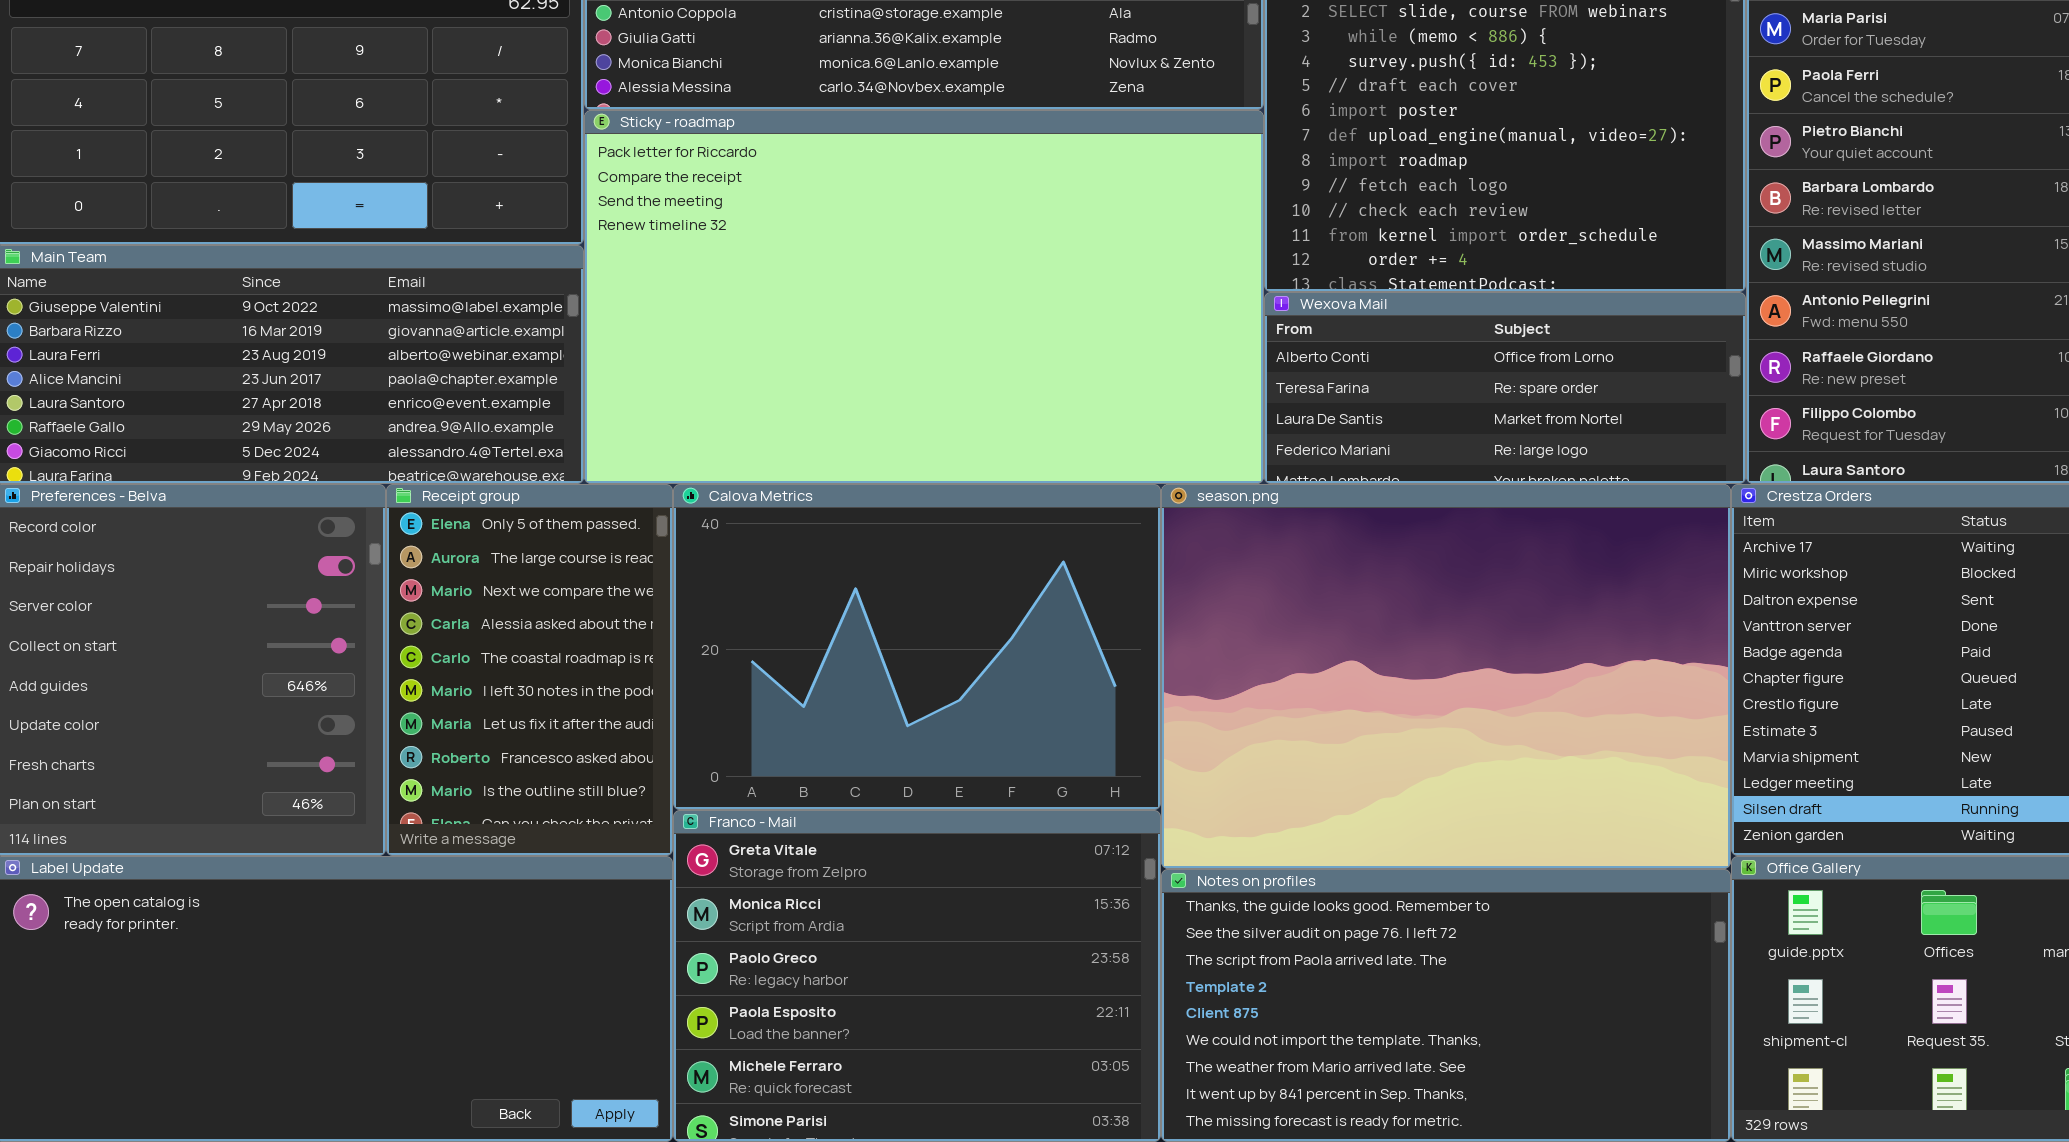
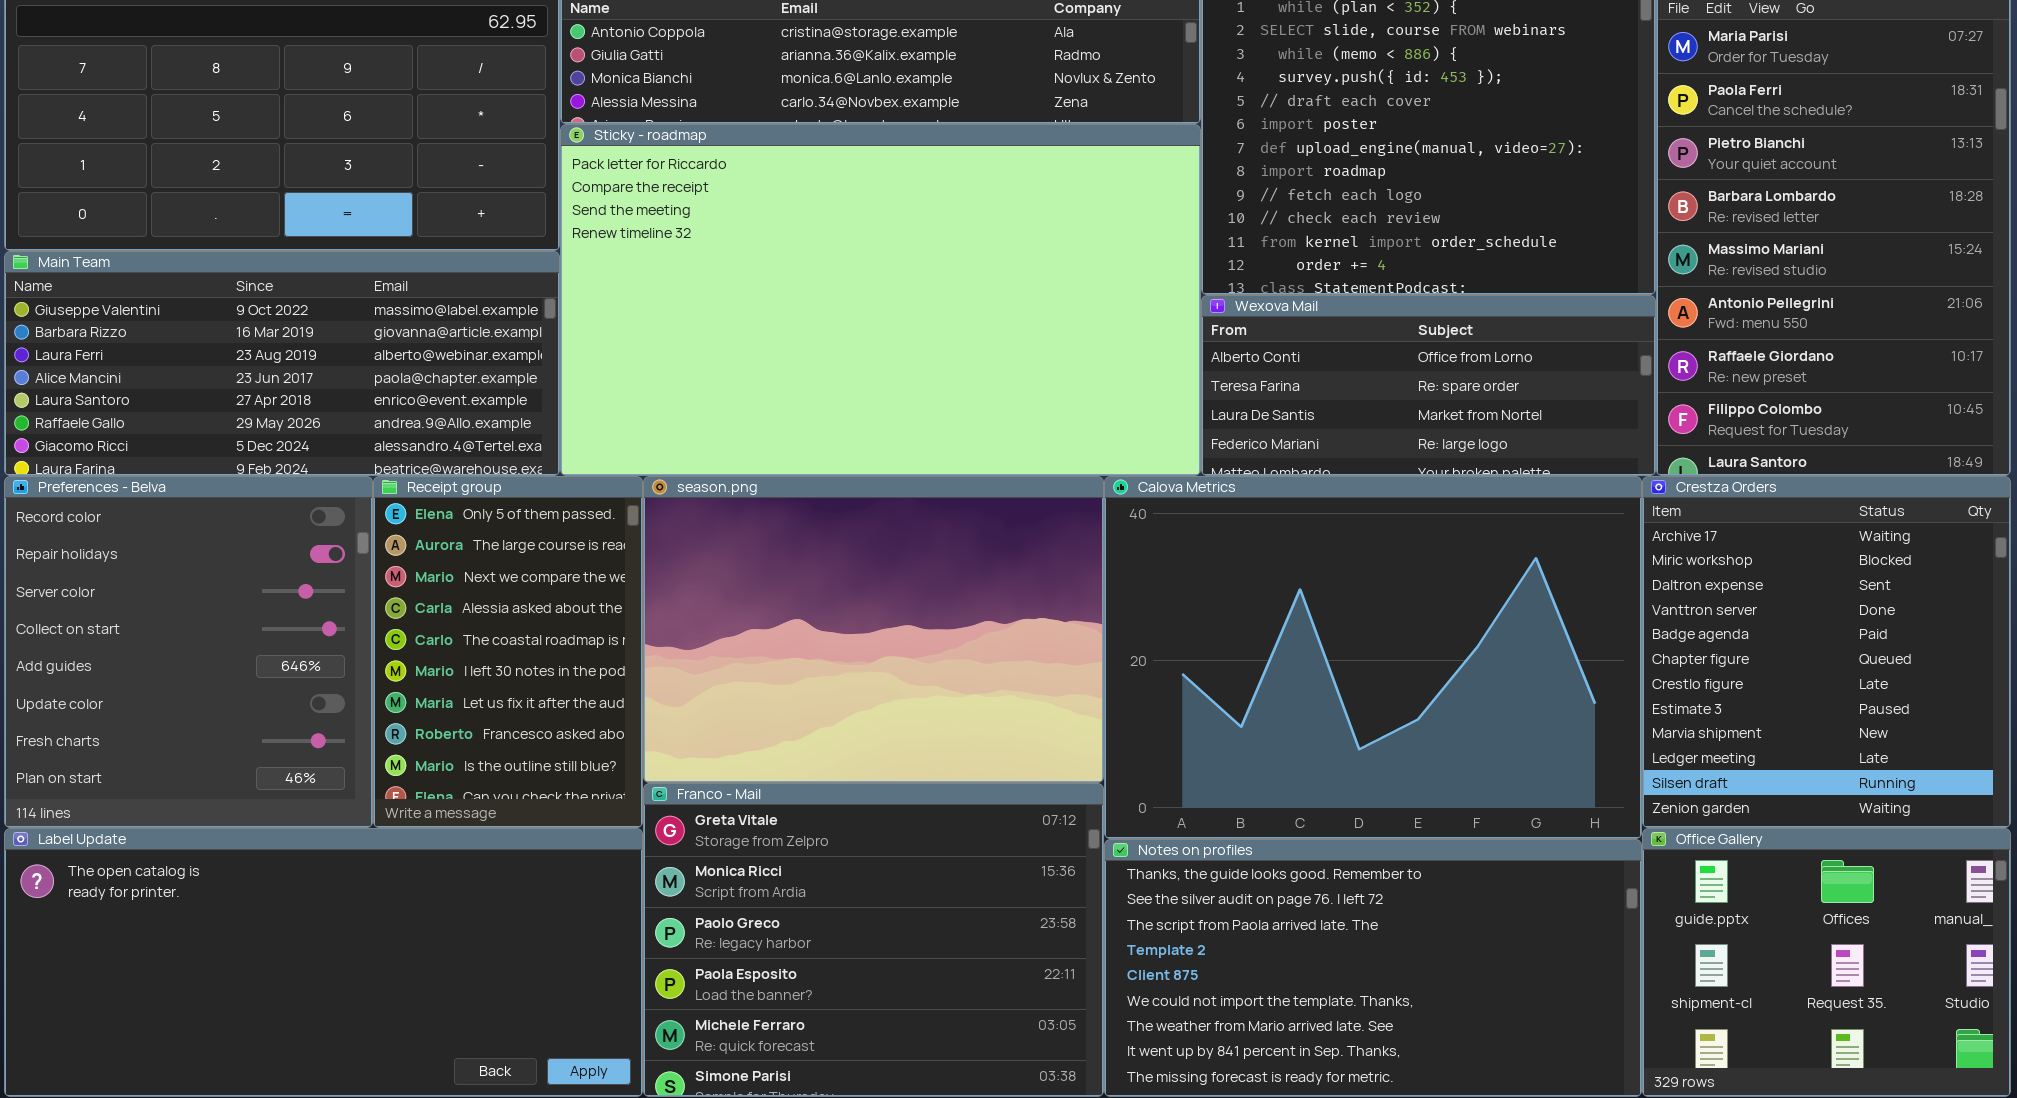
Calova Metrics: [673,484,1161,810] -> [1104,476,1642,839], moved, resized
season.png: [1161,484,1731,869] -> [643,476,1104,783], moved, resized

